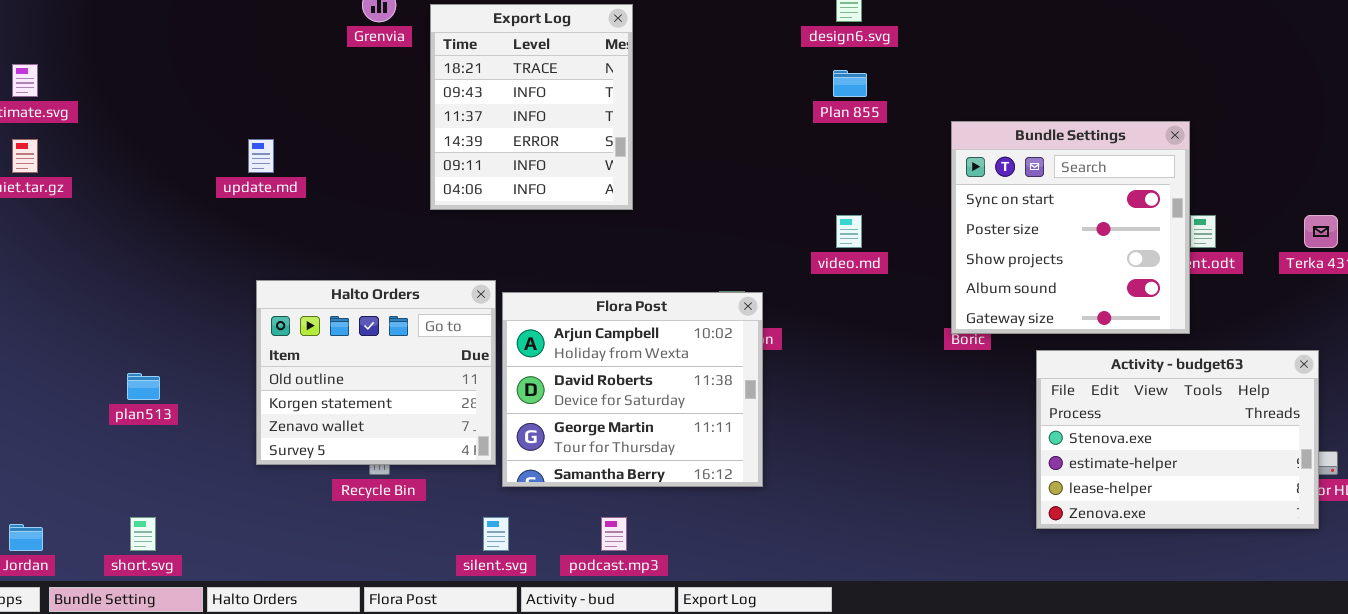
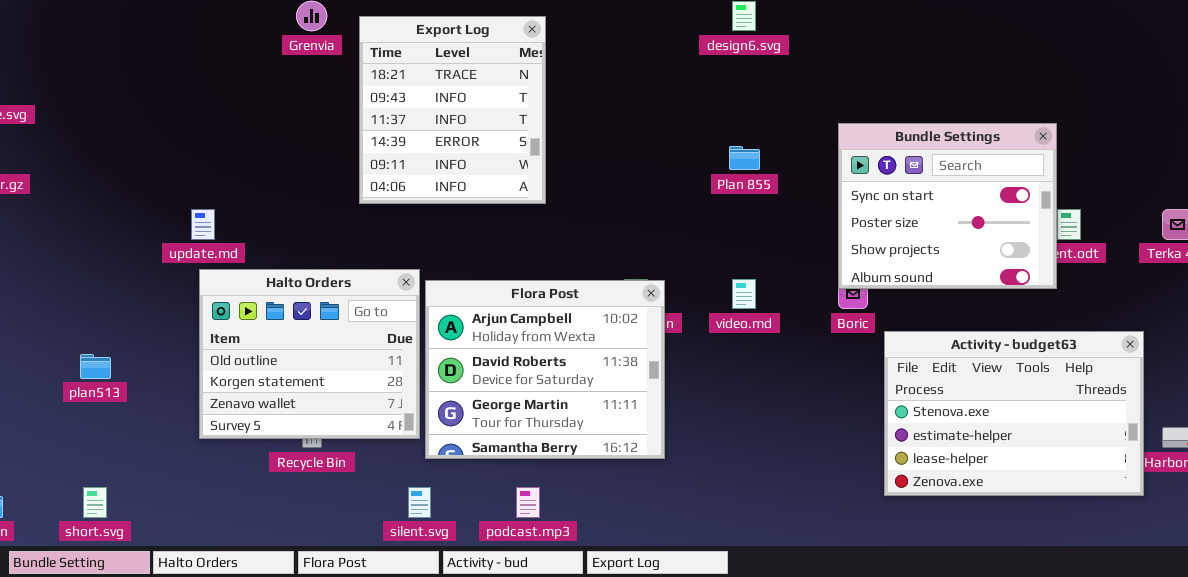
Plan 855: [833,70,867,97] -> [729,146,760,170], moved
Bundle Settings: [951,121,1190,334] -> [838,123,1057,289], resized
update.md: [248,139,274,173] -> [191,209,215,240], moved
video.md: [836,215,862,248] -> [732,279,756,309], moved
Activity - budget63: [1036,350,1319,529] -> [884,331,1144,496], moved

